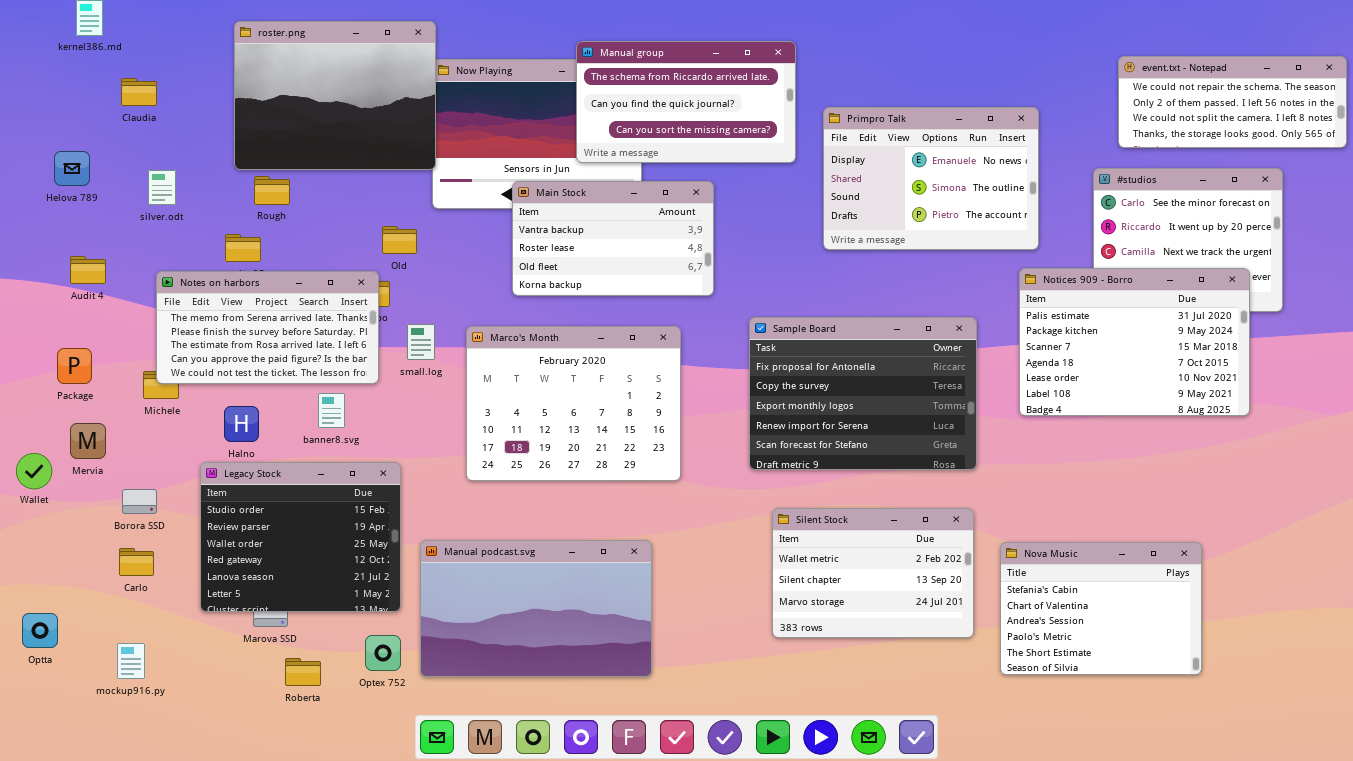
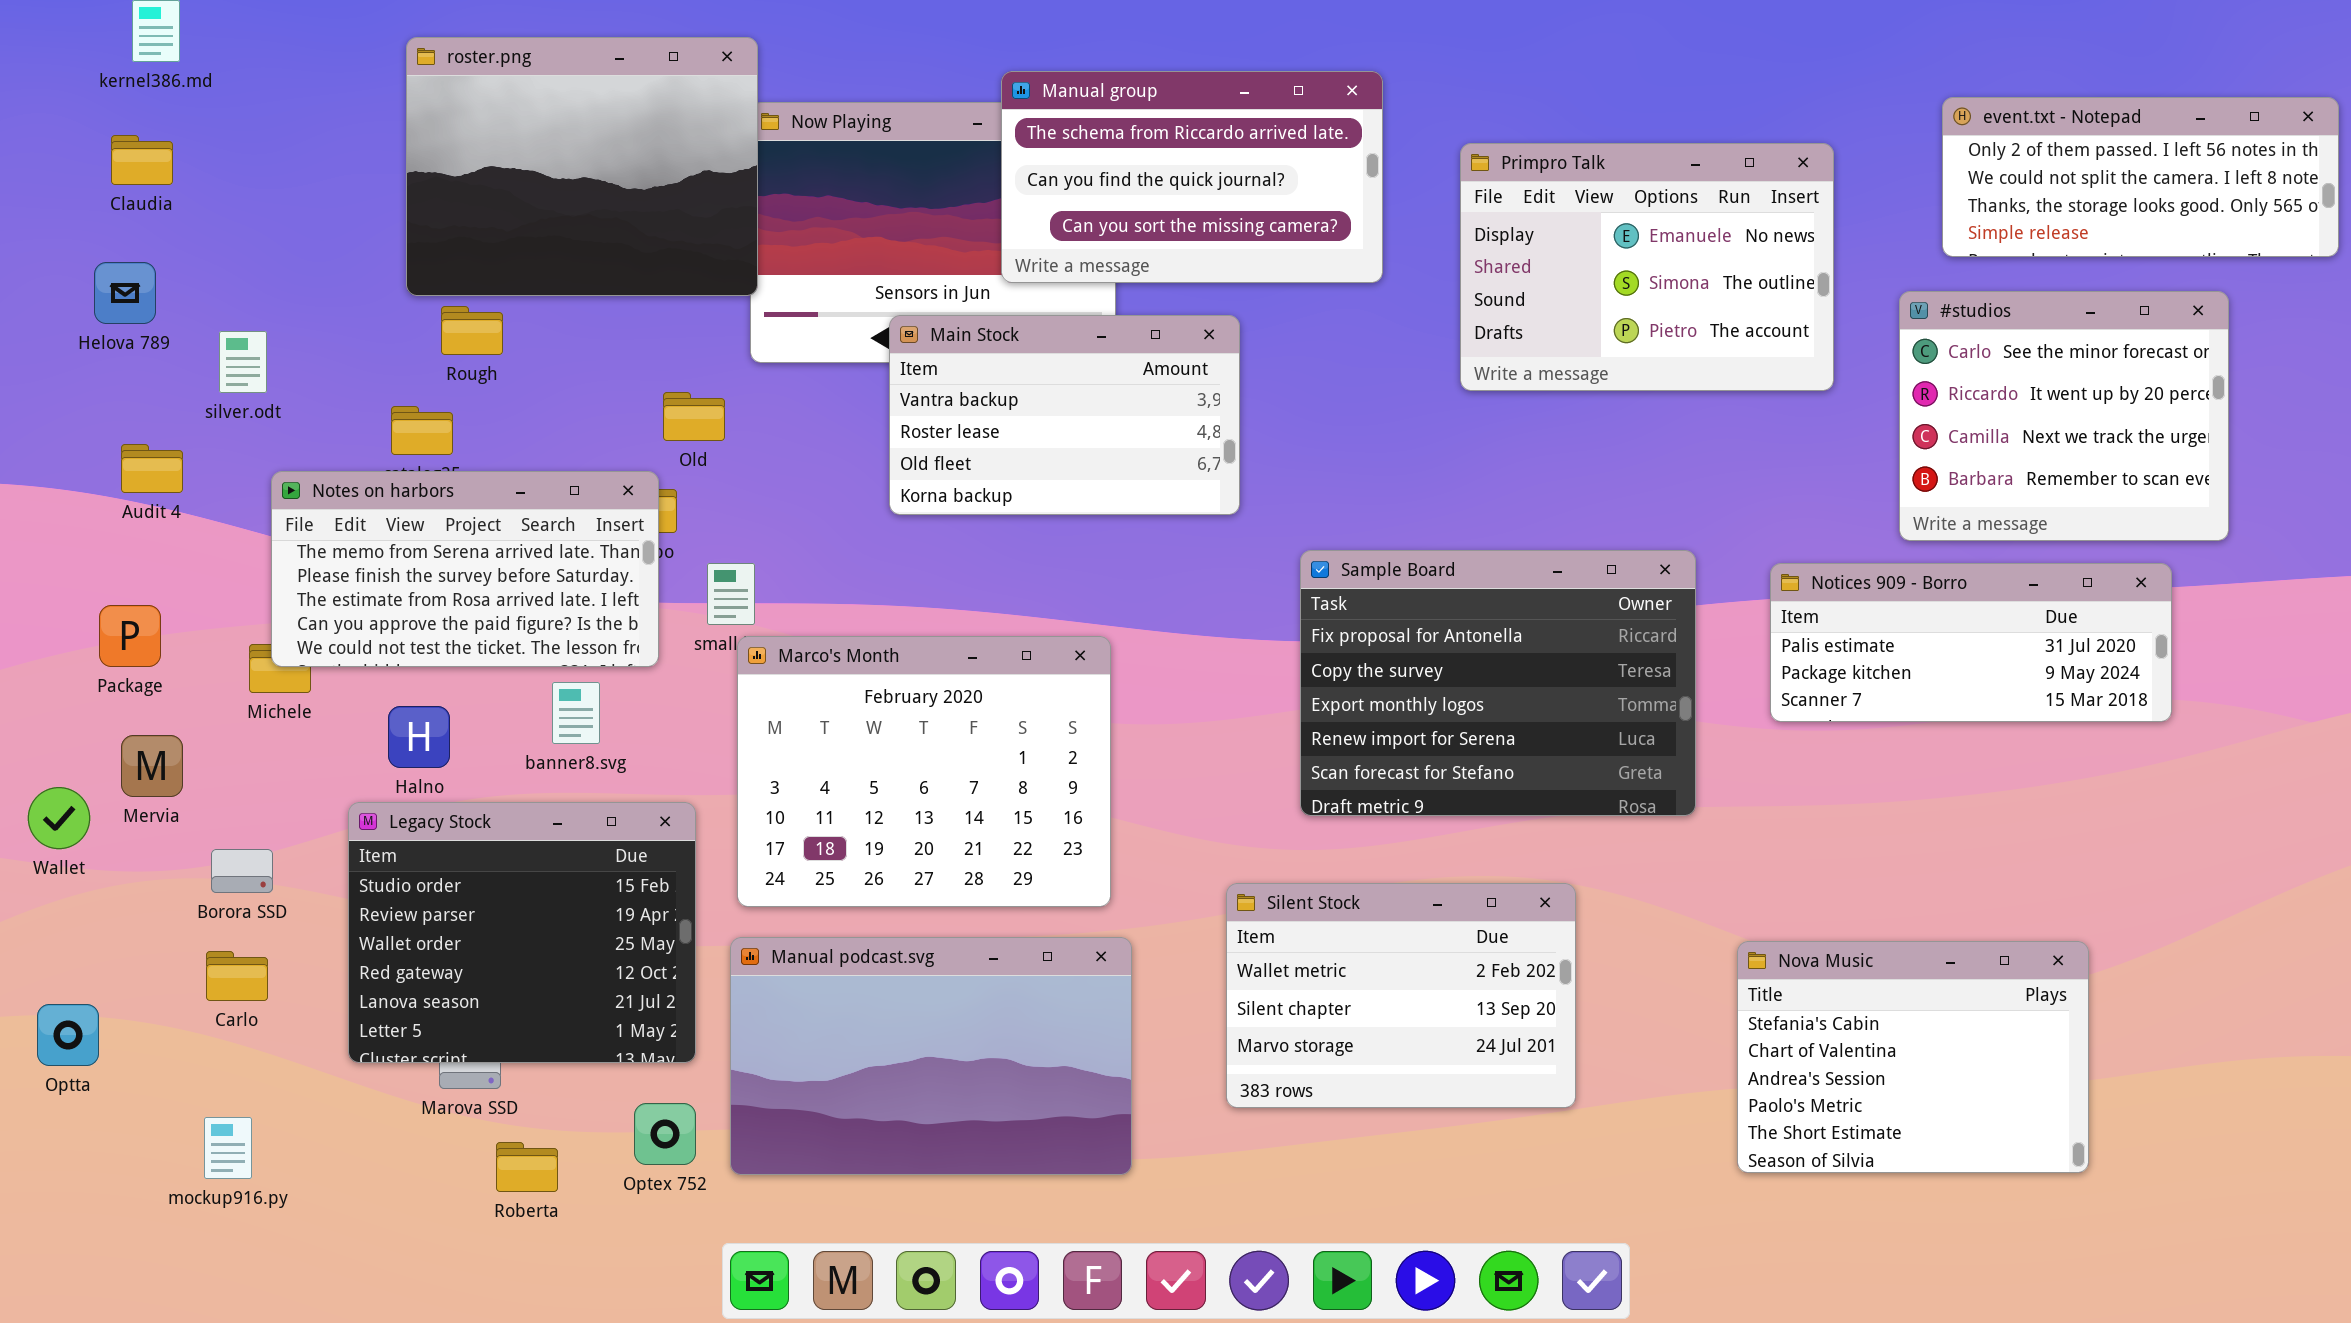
event.txt - Notepad: [1118,56,1347,148] -> [1942,97,2339,257], scrolled down 1 row
Claudia: [121,78,157,106] -> [111,135,173,185], moved
Primpro Talk: [823,107,1039,250] -> [1460,143,1834,391], moved
silver.odt: [148,170,176,205] -> [219,331,267,393], moved
Notices 909 - Borro: [1019,268,1250,416] -> [1770,563,2172,722], resized
Marco's Month: [466,326,681,481] -> [737,636,1111,907], moved
Silent Stock: [772,508,974,638] -> [1226,883,1576,1108], moved
Optta: [22,613,58,648] -> [37,1004,99,1066], moved

